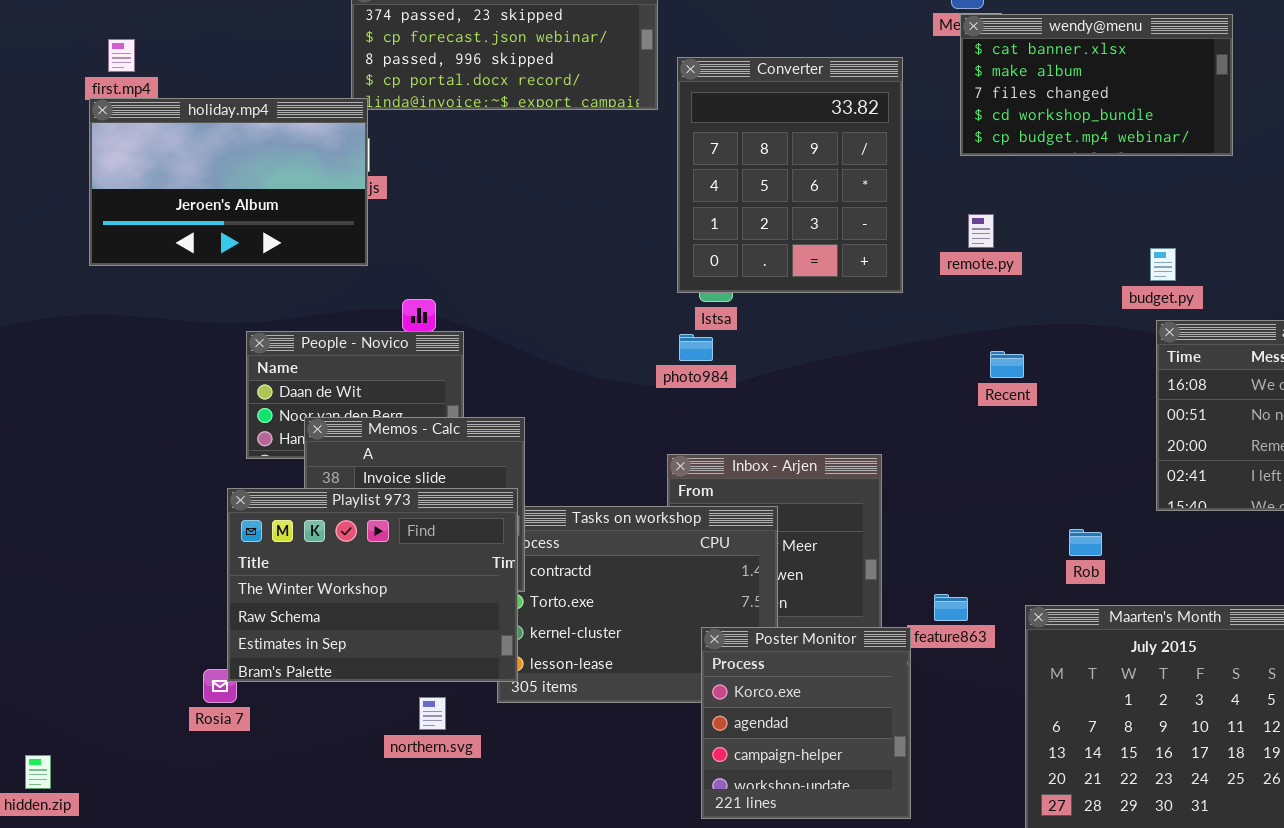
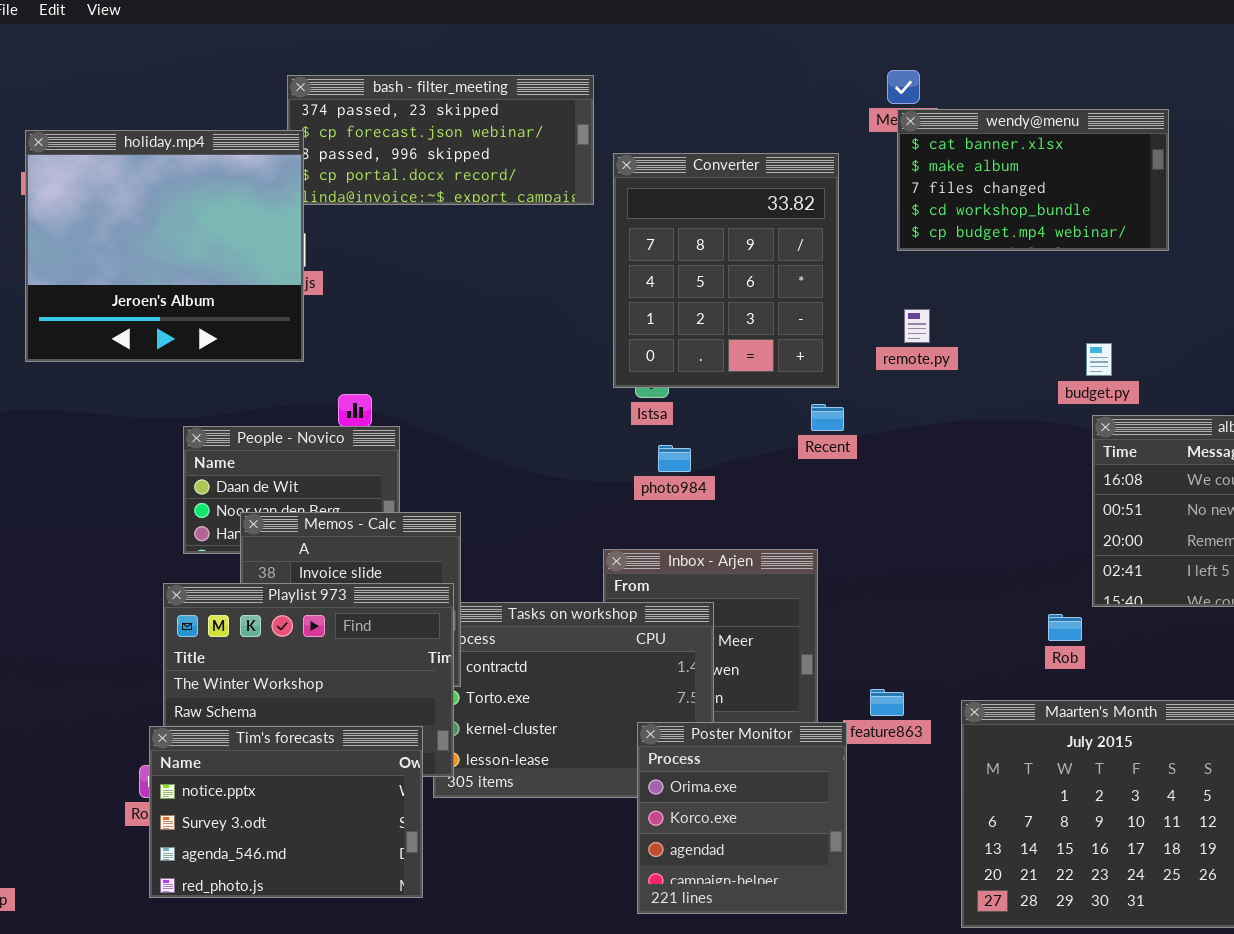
holiday.mp4: [89,98,368,266] -> [25,130,304,362], resized
photo984: [679,334,713,361] -> [658,445,691,472], moved
Recent: [990,351,1024,378] -> [811,404,844,431], moved
Rob: [1069,529,1102,556] -> [1048,614,1082,641], moved
Poster Monitor: [701,627,911,819] -> [637,722,847,914], scrolled up 1 row
Tim's forecasts: none -> [149,726,423,898], opened

